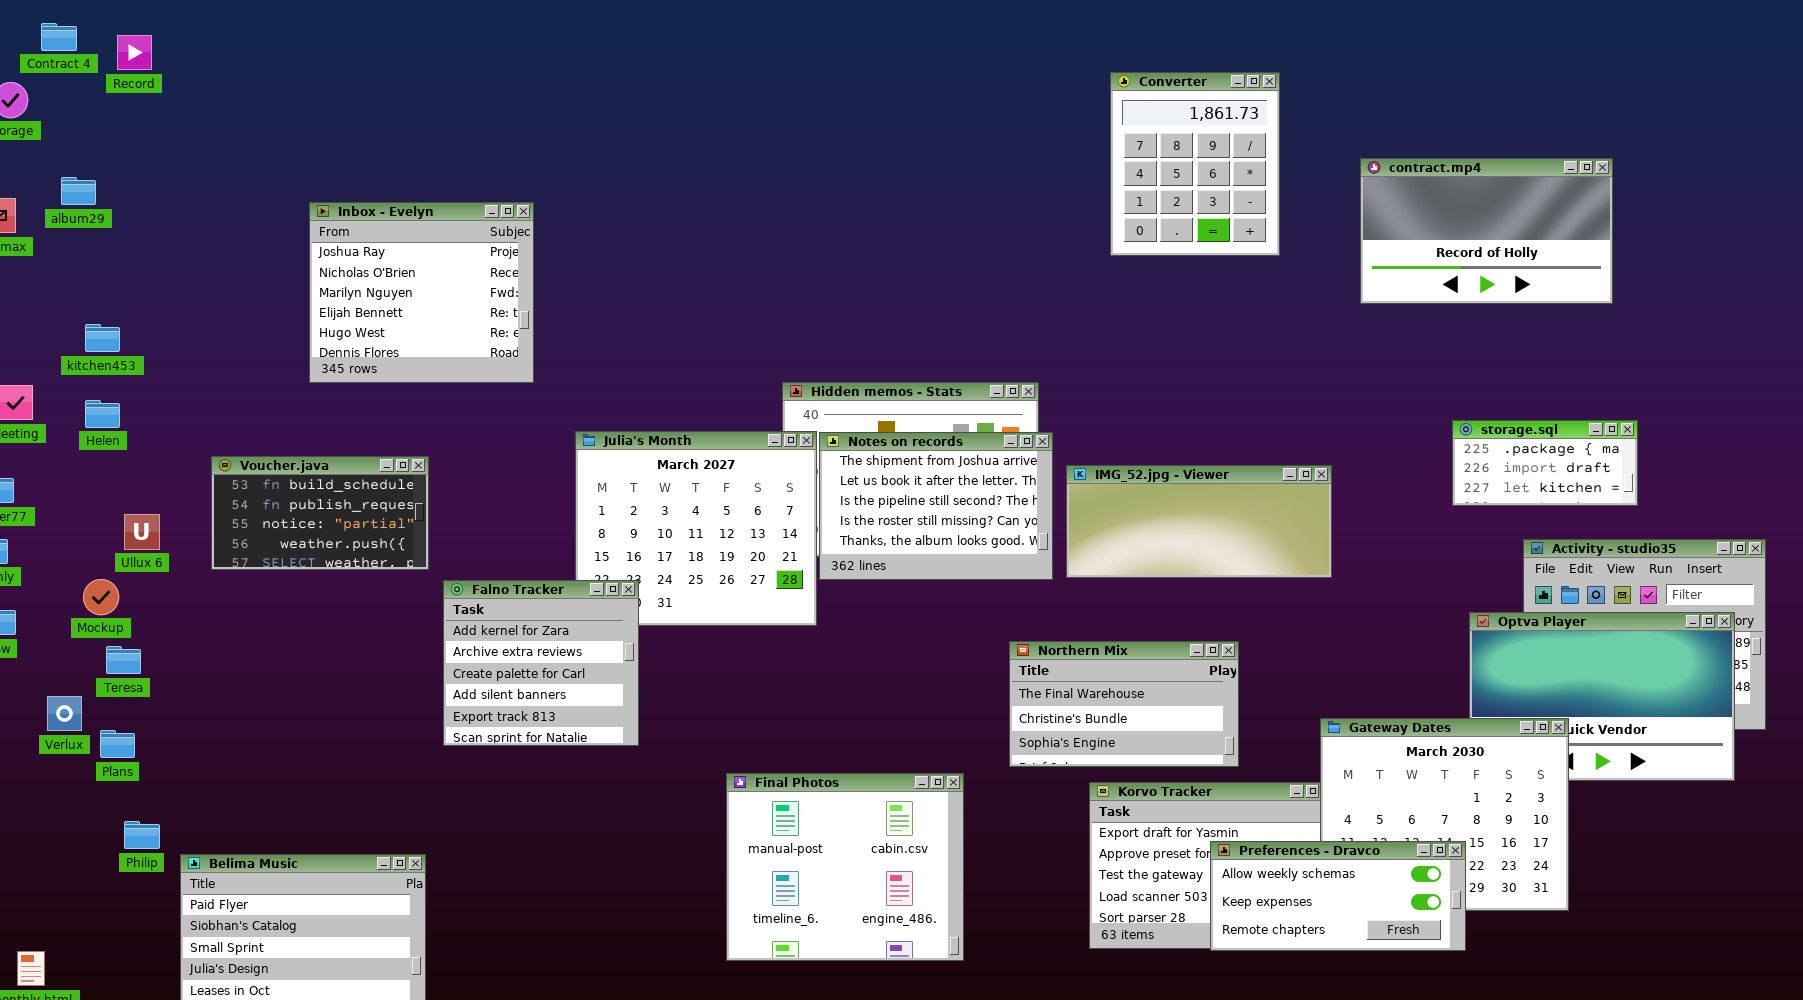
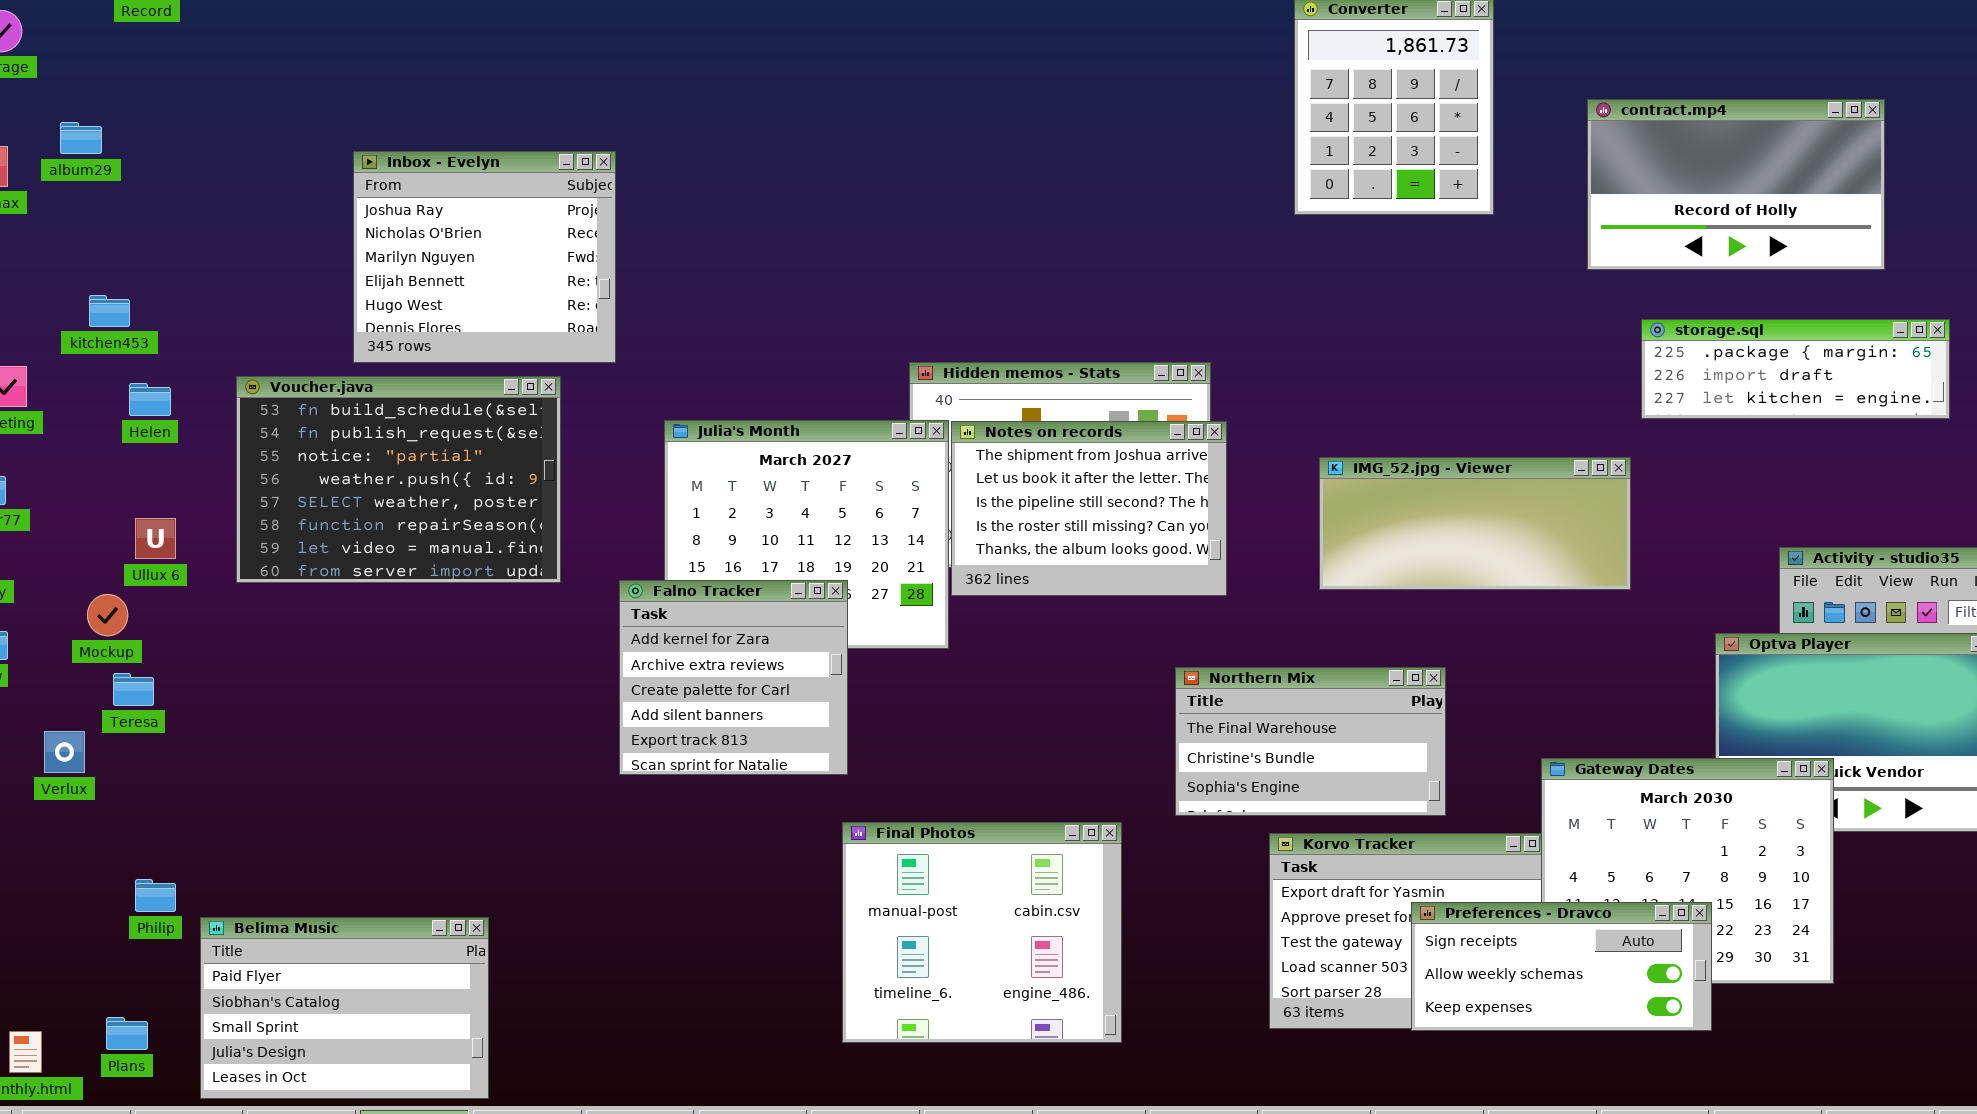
Helen: [85,400,120,428] -> [129,383,171,416], moved
storage.sql: [1452,420,1638,506] -> [1641,319,1950,419], moved, resized
Voucher.java: [211,456,429,570] -> [236,376,561,583], resized
IMG_52.jpg - Viewer: [1066,465,1332,578] -> [1319,457,1631,590], moved
Falno Tracker: [443,580,639,746] -> [619,580,848,775], moved
Plans: [100,730,135,758] -> [106,1017,148,1050], moved
Preferences - Dravco: [1210,841,1466,951] -> [1411,902,1712,1031], scrolled up 1 row

